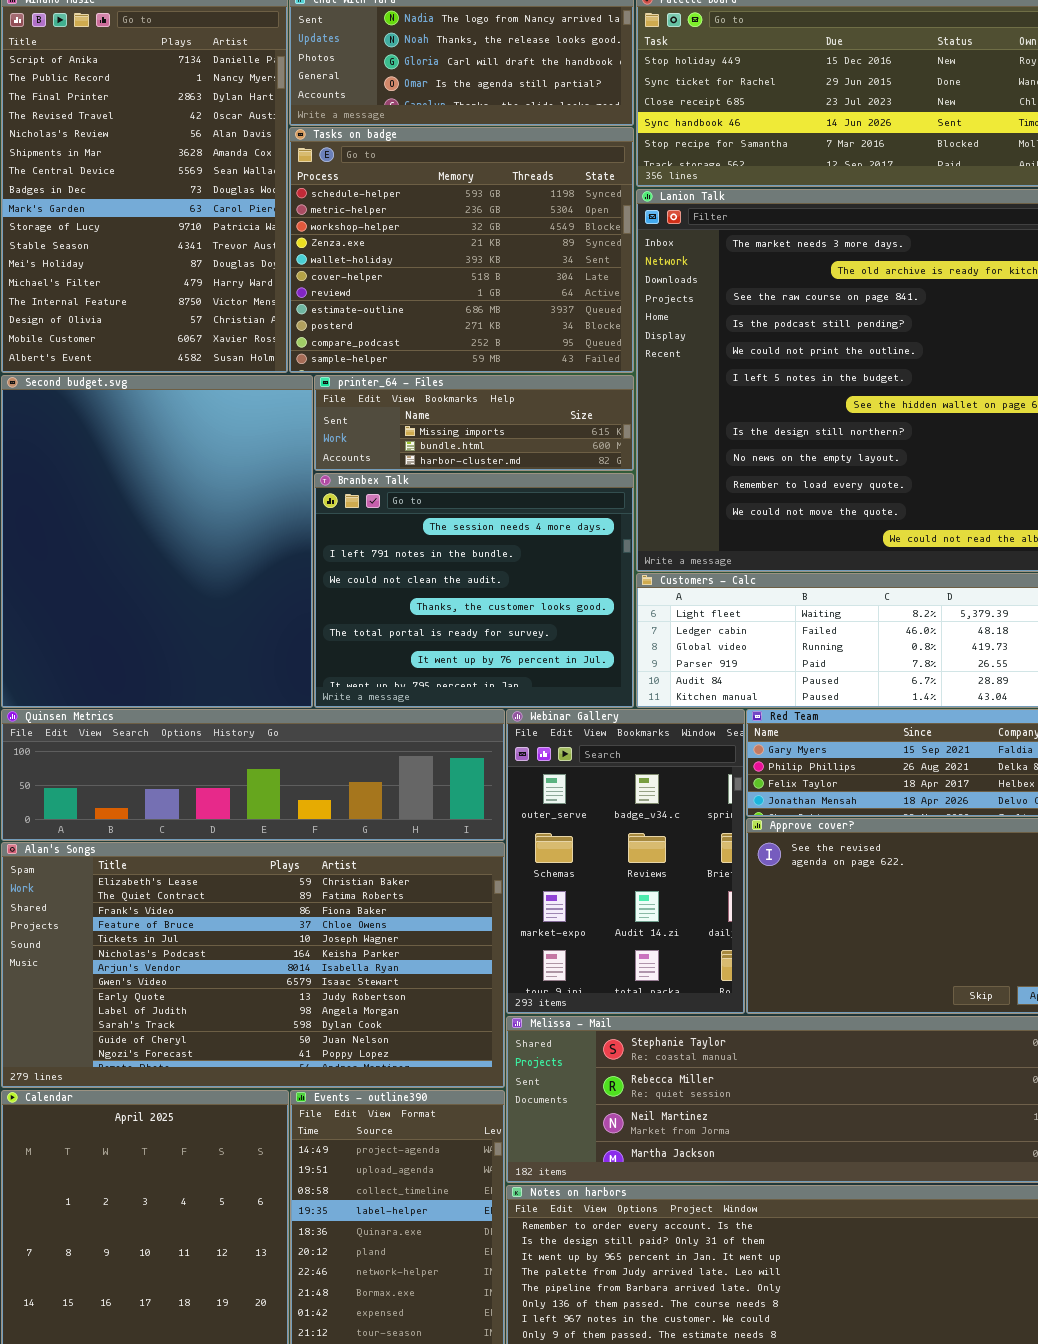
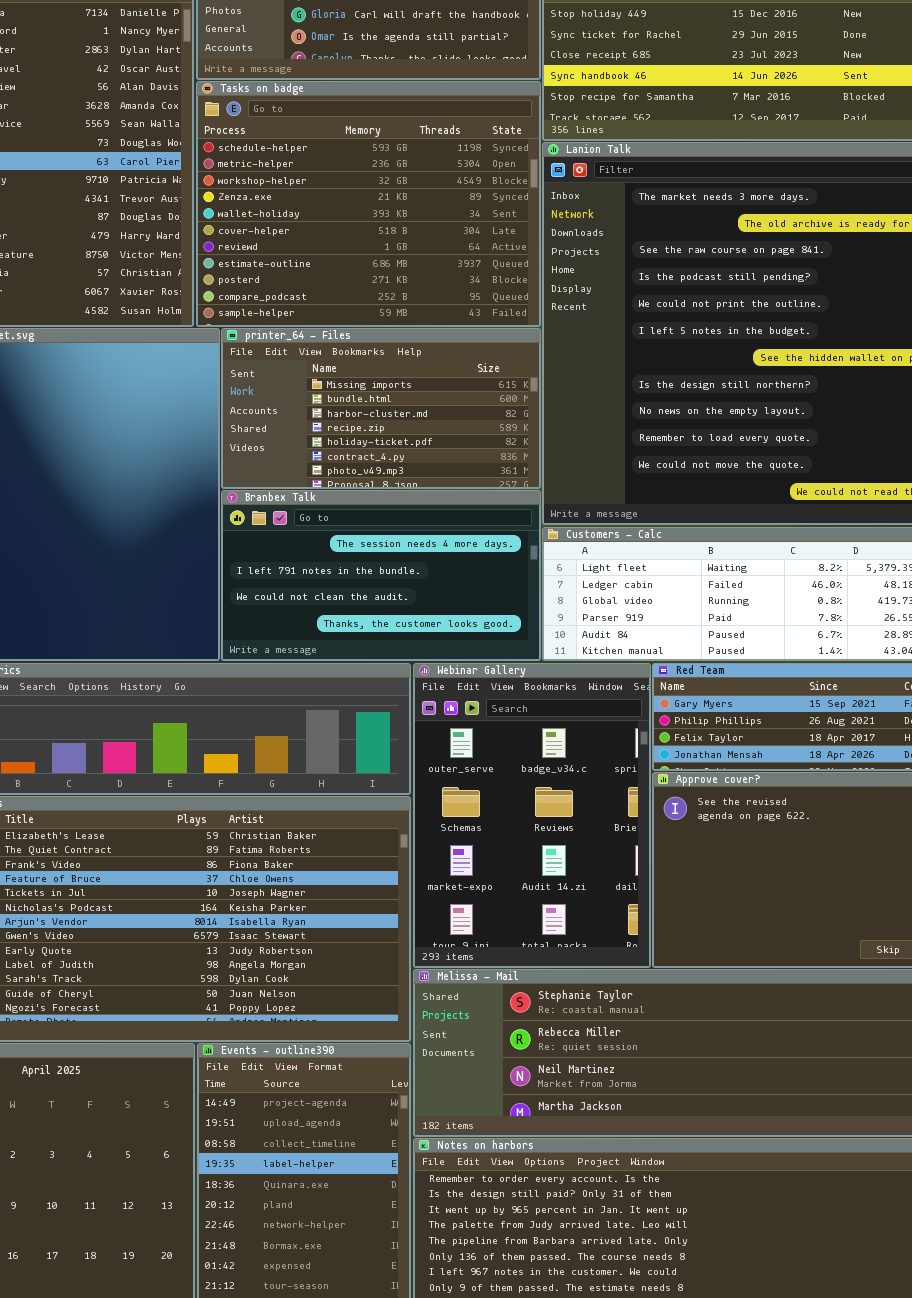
printer_64 - Files: [314,375,634,471] -> [221,328,541,489], resized
Branbex Talk: [314,473,634,708] -> [221,490,541,661], resized

